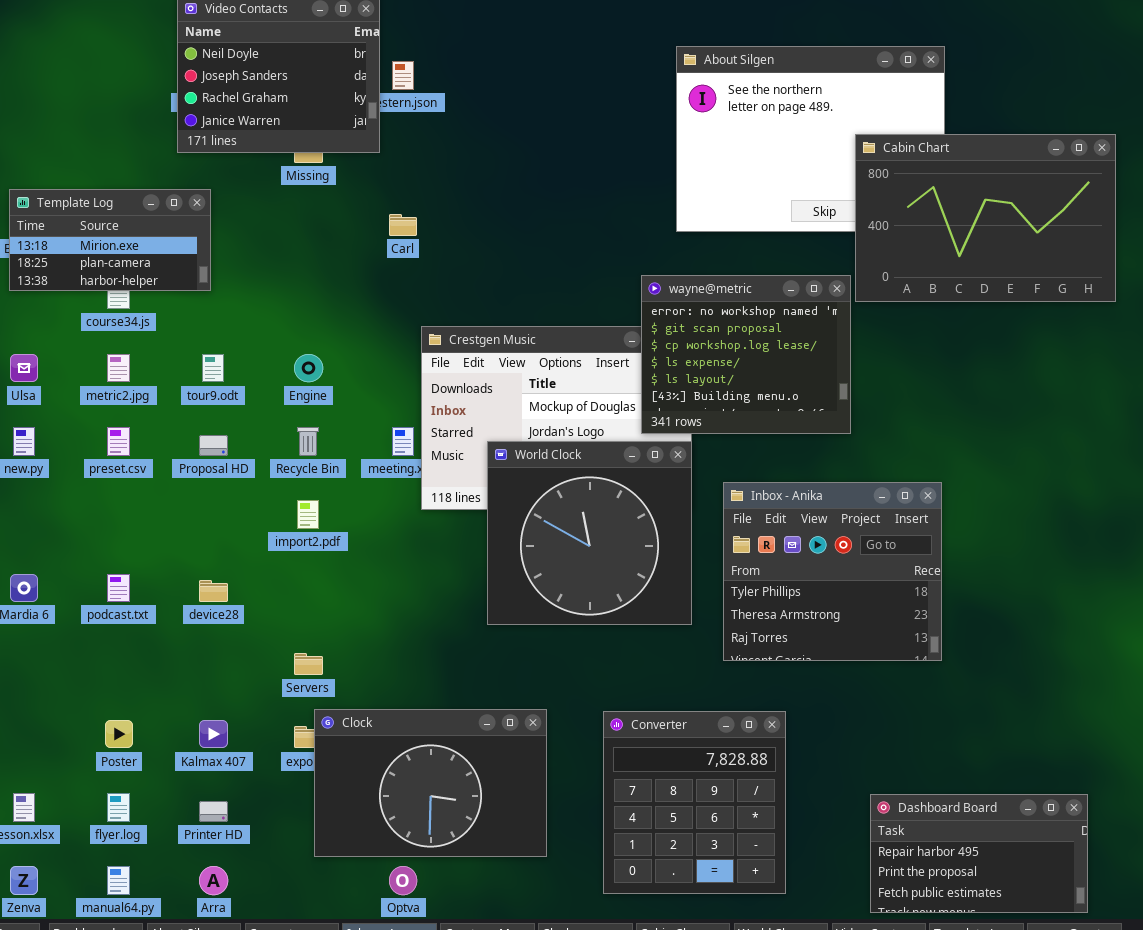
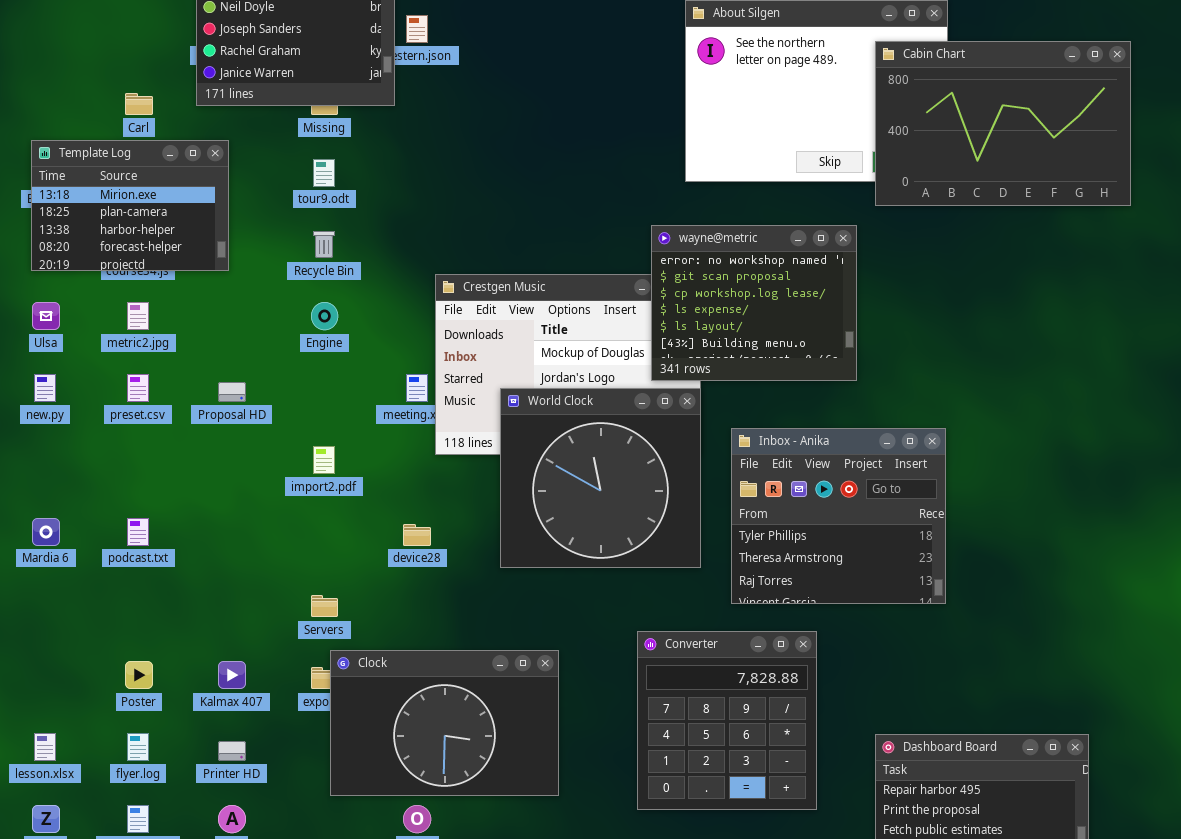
Cabin Chart: [855,134,1116,302] -> [875,41,1131,206], moved
Template Log: [9,189,211,291] -> [31,140,229,271], resized
Carl: [389,214,417,236] -> [125,93,153,115], moved
tour9.odt: [202,354,224,382] -> [313,159,335,187], moved
Recycle Bin: [297,427,319,456] -> [313,231,335,258], moved
device28: [199,580,228,602] -> [403,524,431,546], moved
Converter: [603,711,786,894] -> [637,631,817,810], moved

